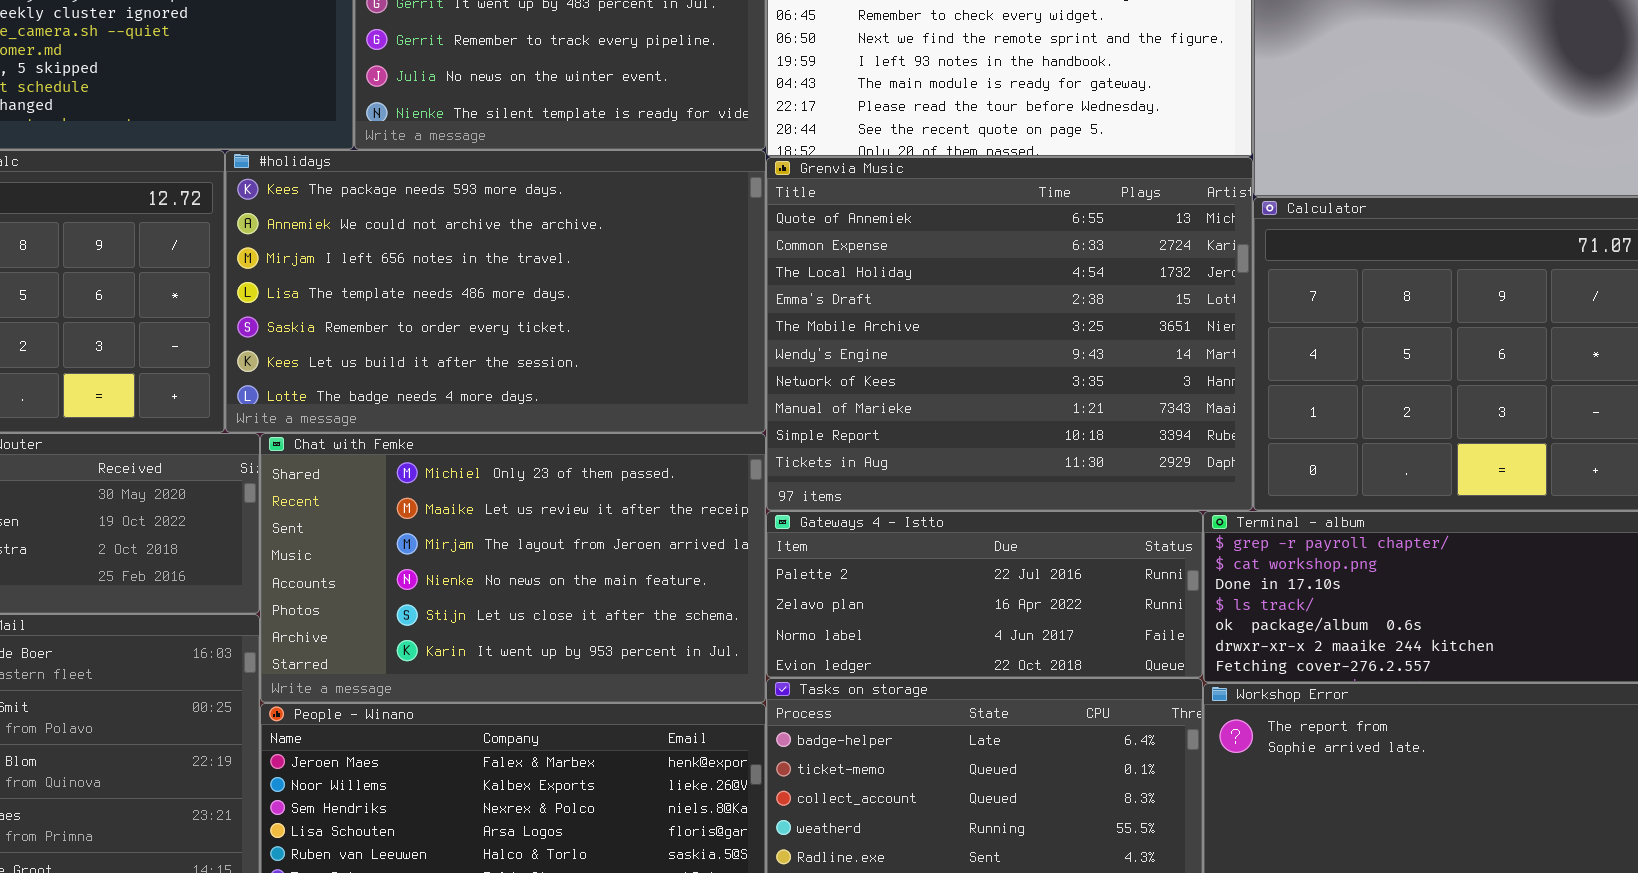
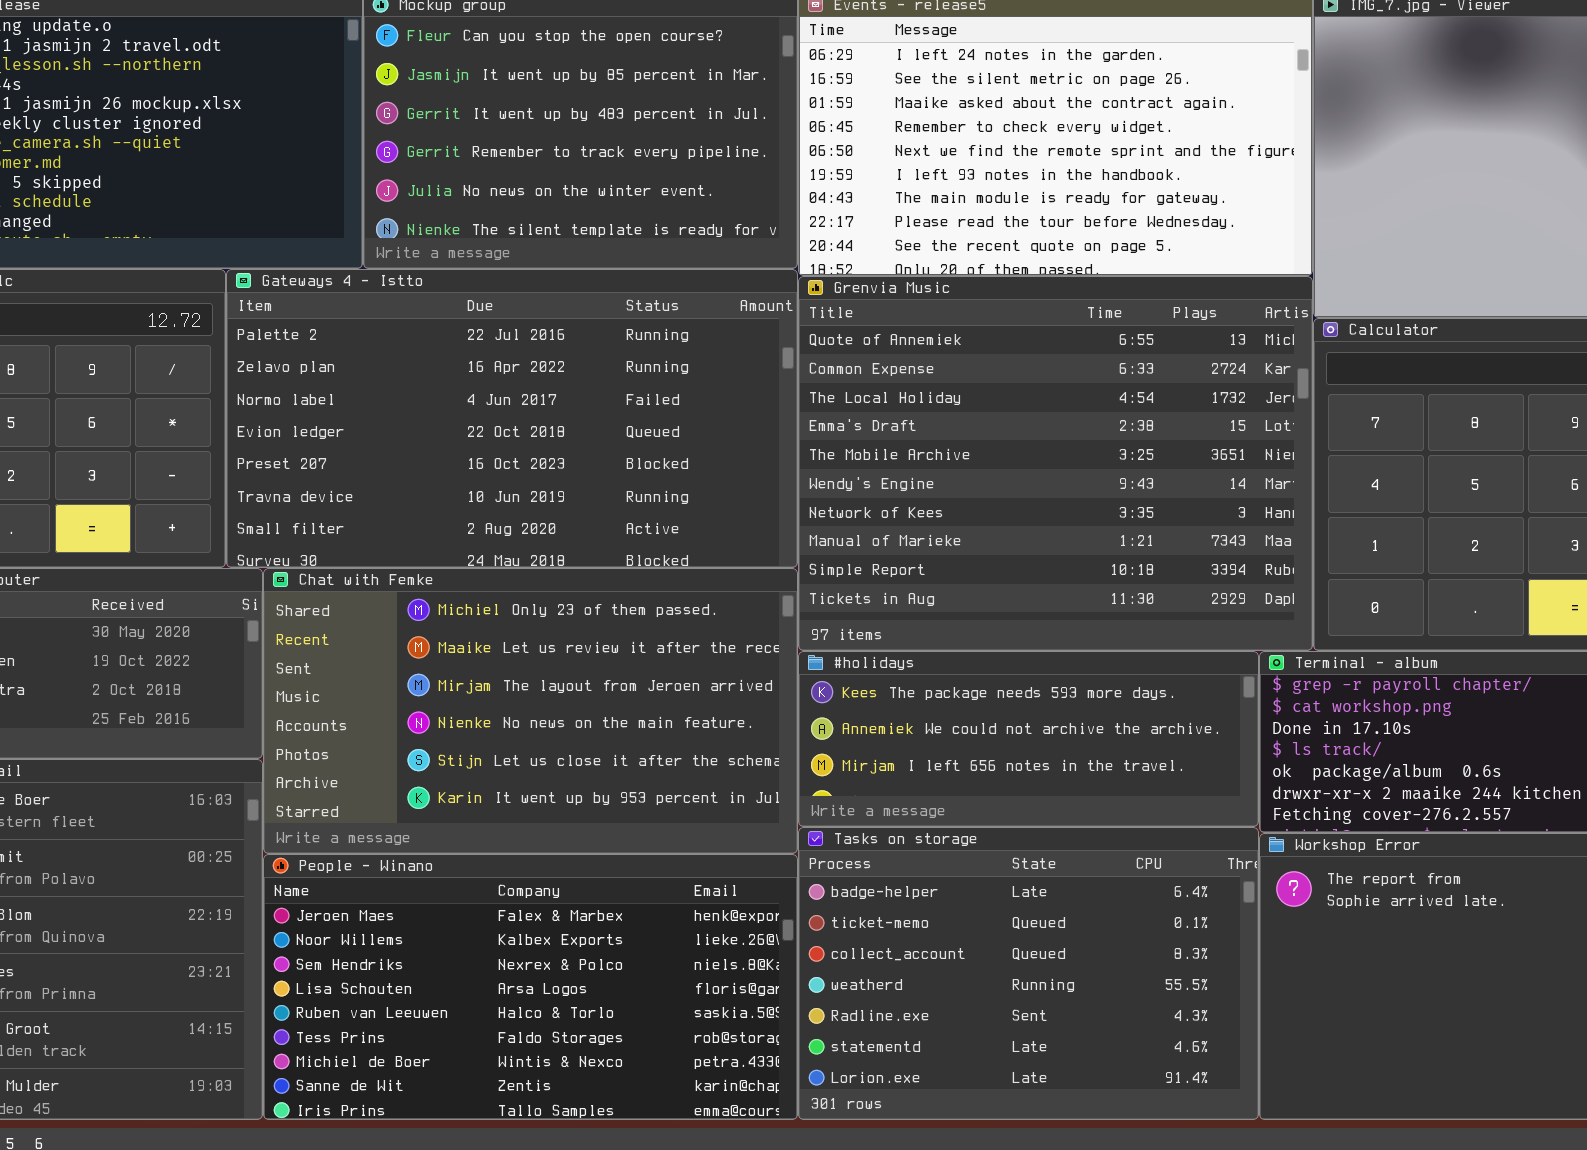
#holidays: [225,150,766,433] -> [798,651,1259,827], moved, resized
Gateways 4 - Istto: [766,511,1203,678] -> [226,269,798,568], moved, resized

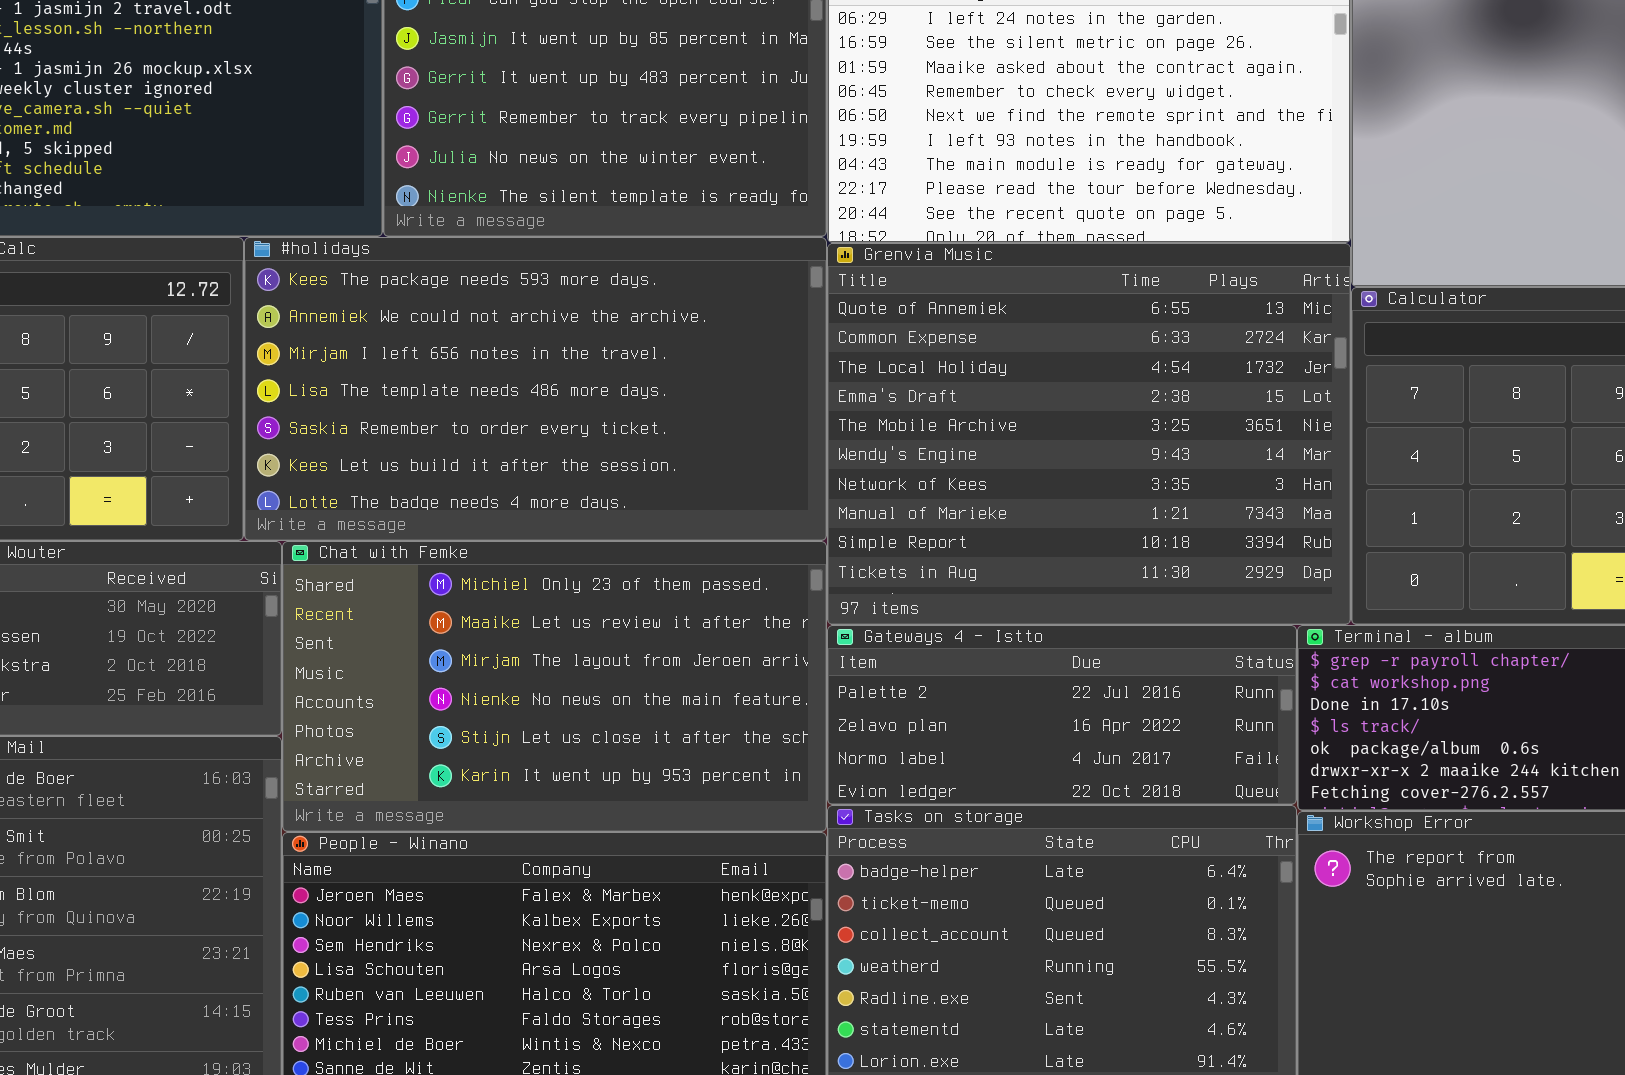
Gateways 4 - Istto: [226,269,798,568] -> [827,625,1297,805], moved, resized
#holidays: [798,651,1259,827] -> [244,237,827,541], moved, resized

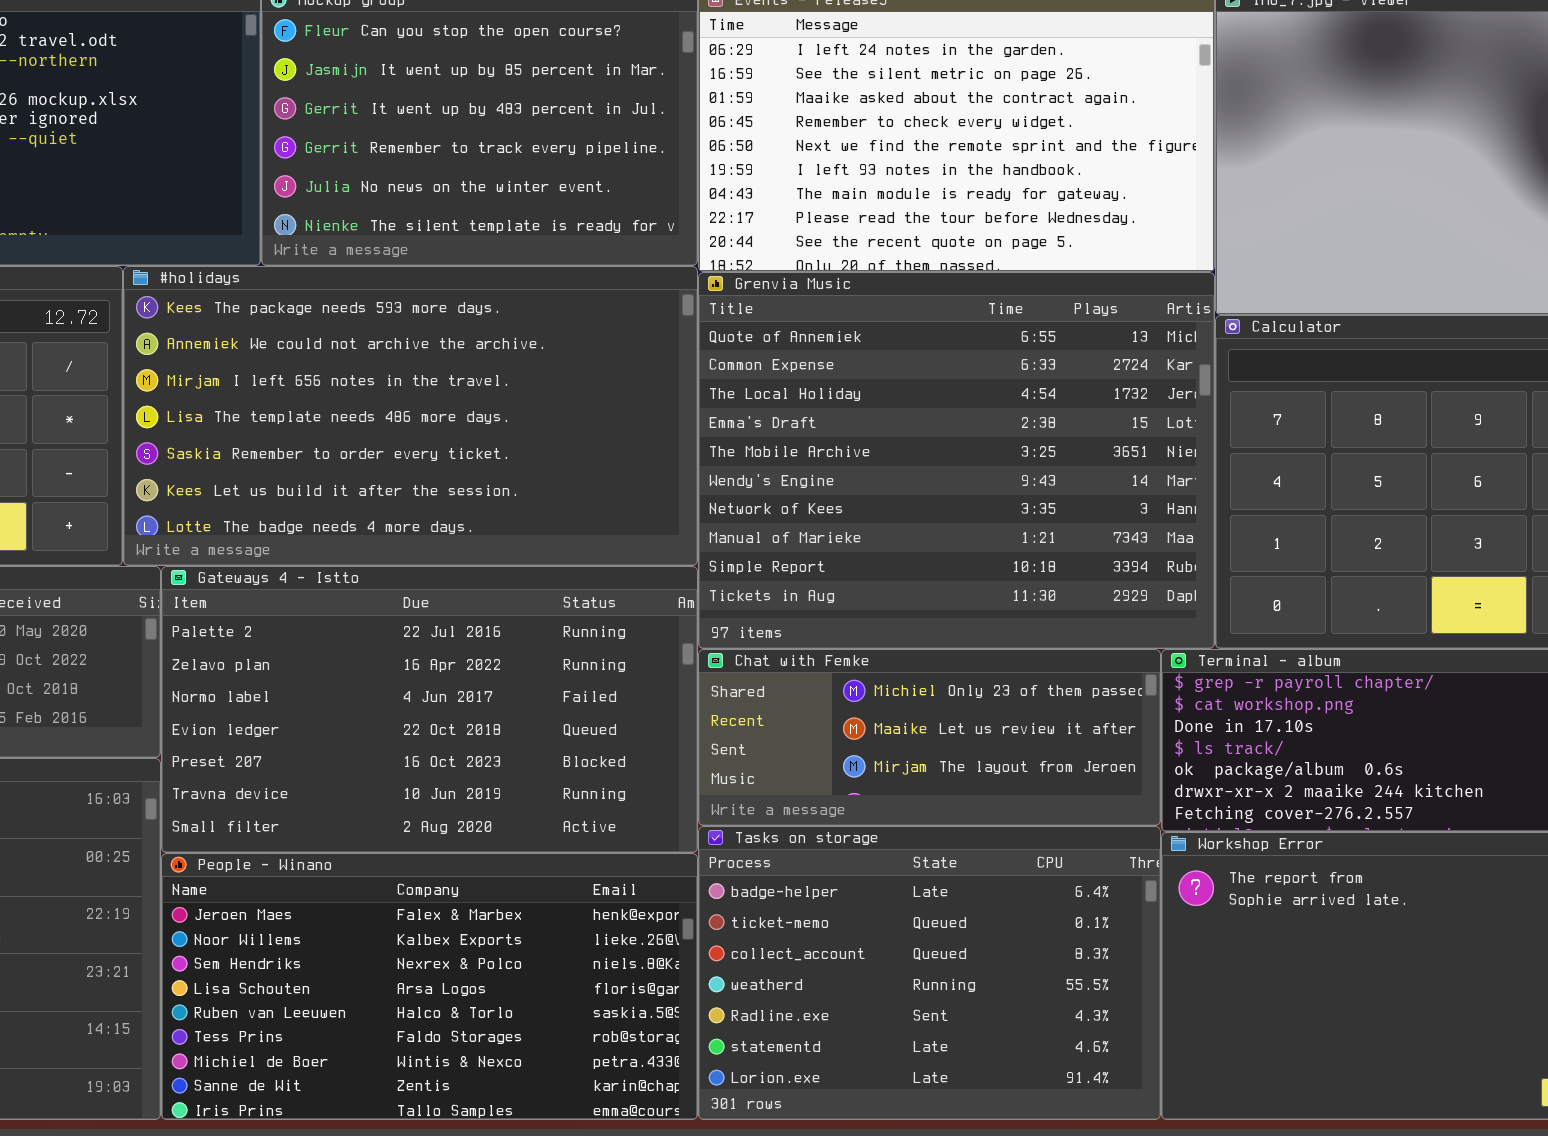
Chat with Femke: [282,541,827,832] -> [698,649,1161,826], moved, resized
Gateways 4 - Istto: [827,625,1297,805] -> [161,566,698,853], moved, resized

